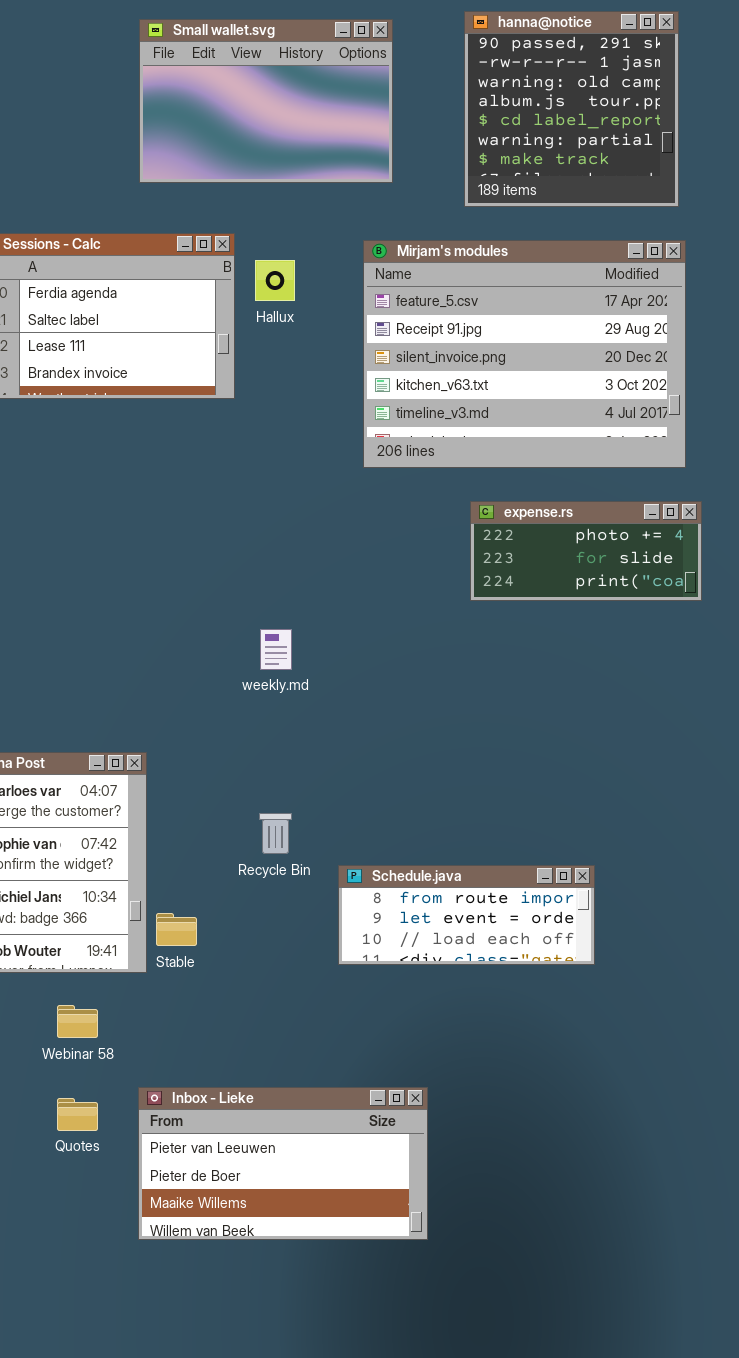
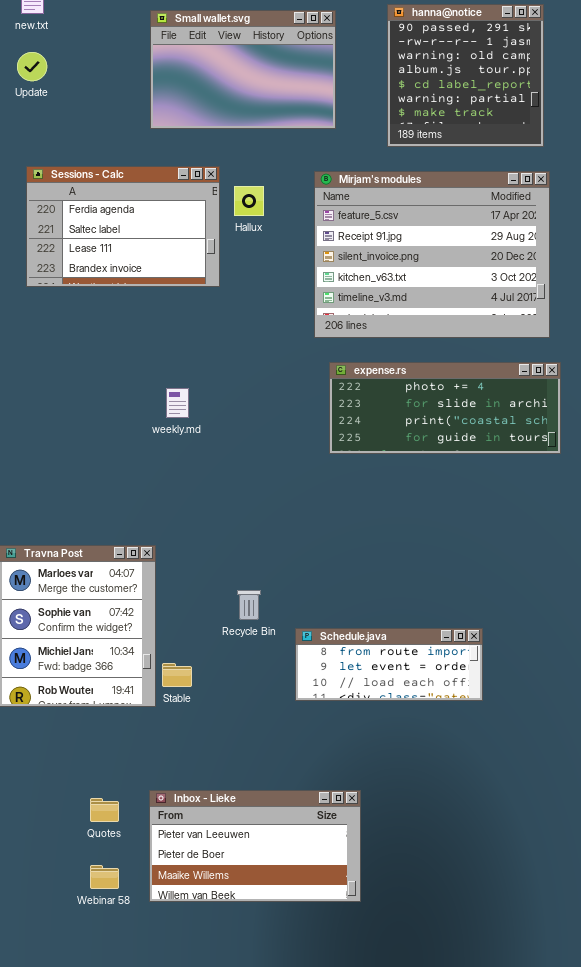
expense.rs: [470,501,702,601] -> [329,362,561,454], resized
weekly.md: [260,629,292,670] -> [166,388,189,418], moved
Webinar 58: [57,1005,98,1038] -> [90,865,119,889], moved

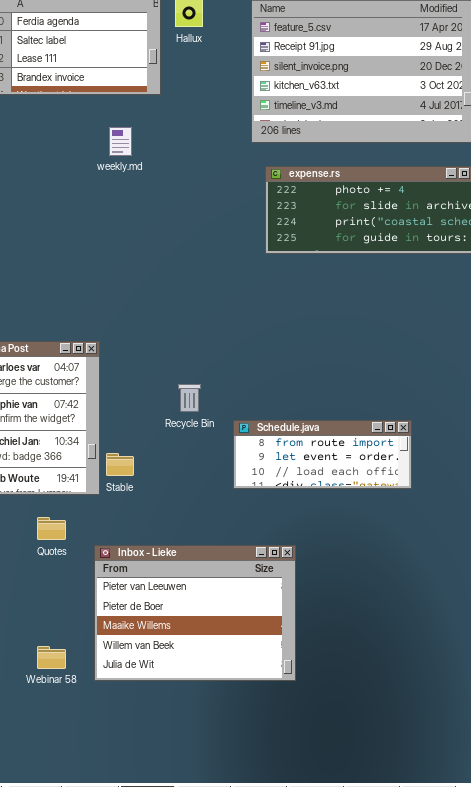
weekly.md: [166,388,189,418] -> [109,127,132,156], moved
Inbox - Lieke: [149,790,361,902] -> [94,545,296,681], resized
Quotes: [90,798,119,822] -> [37,517,66,540], moved

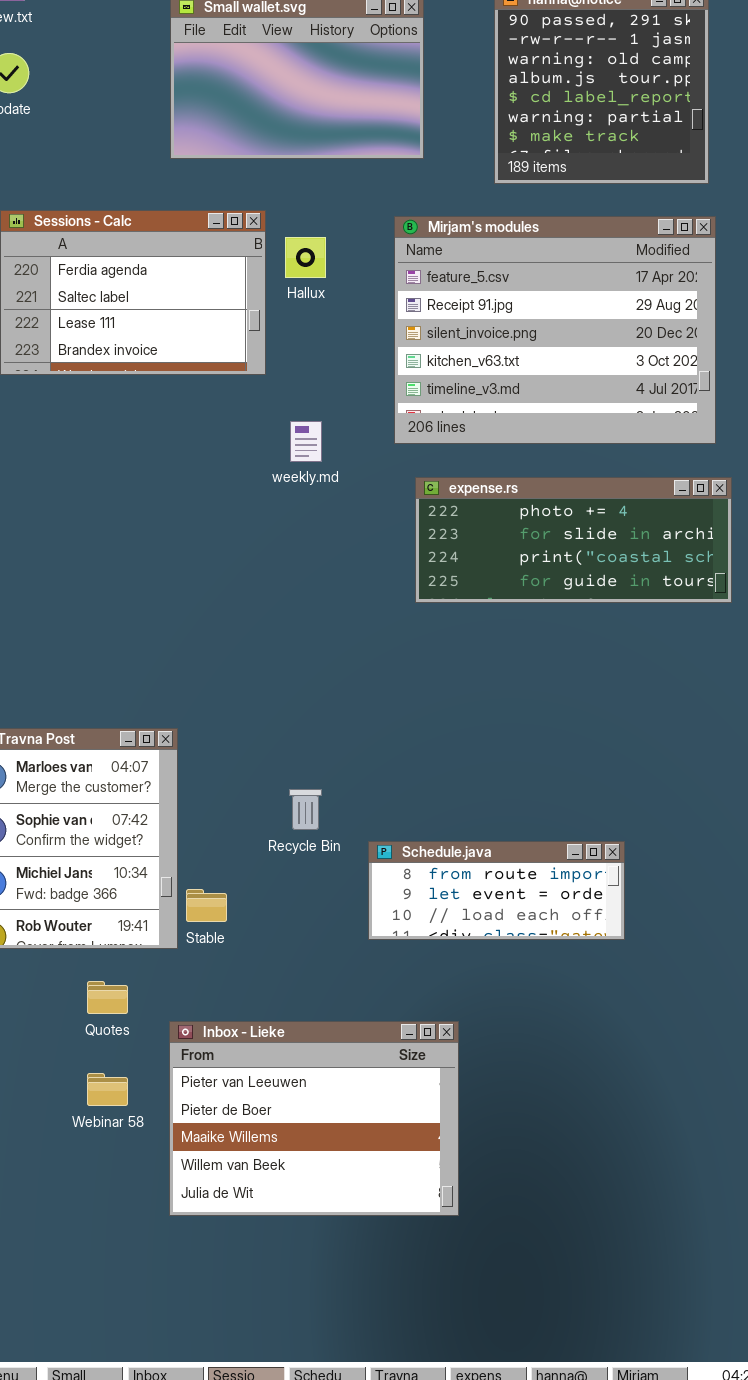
weekly.md: [109,127,132,156] -> [290,421,322,462], moved
Webinar 58: [37,646,66,669] -> [87,1073,128,1106], moved

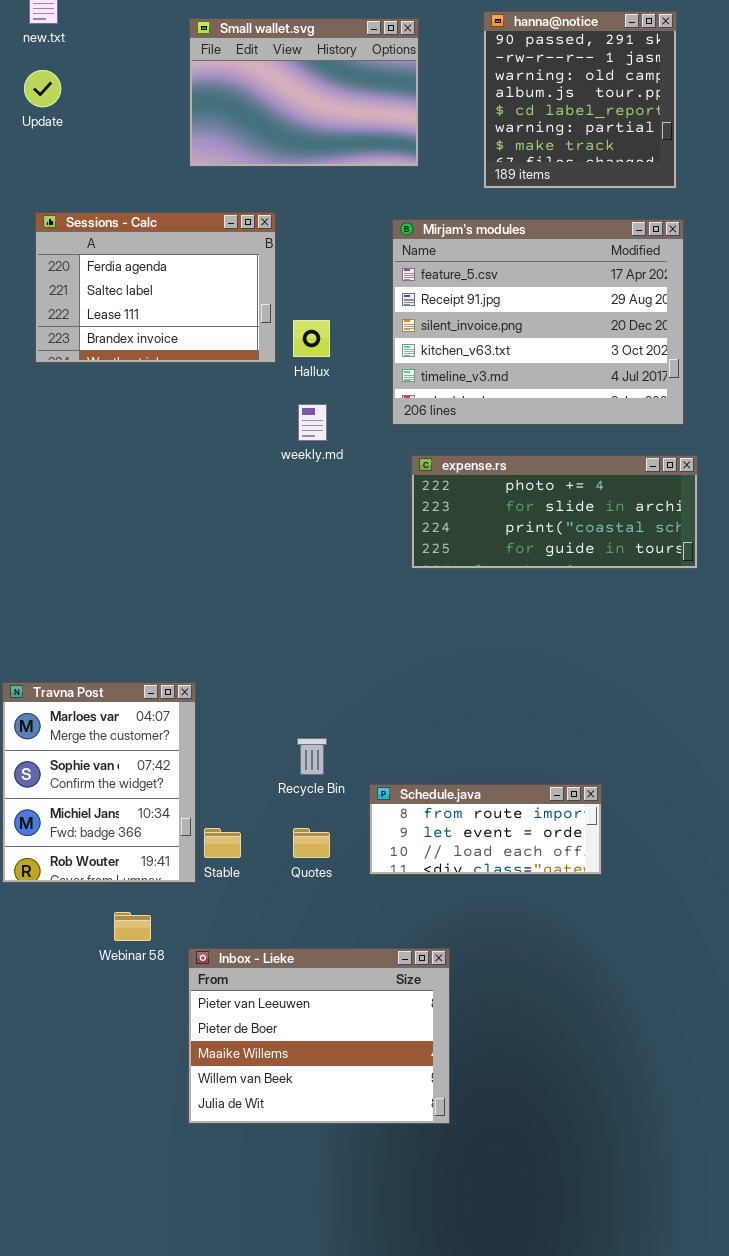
Hallux: [285,237,326,278] -> [293,320,330,357], moved
Quotes: [87,981,128,1014] -> [293,828,330,858], moved
Webinar 58: [87,1073,128,1106] -> [114,912,151,941], moved

